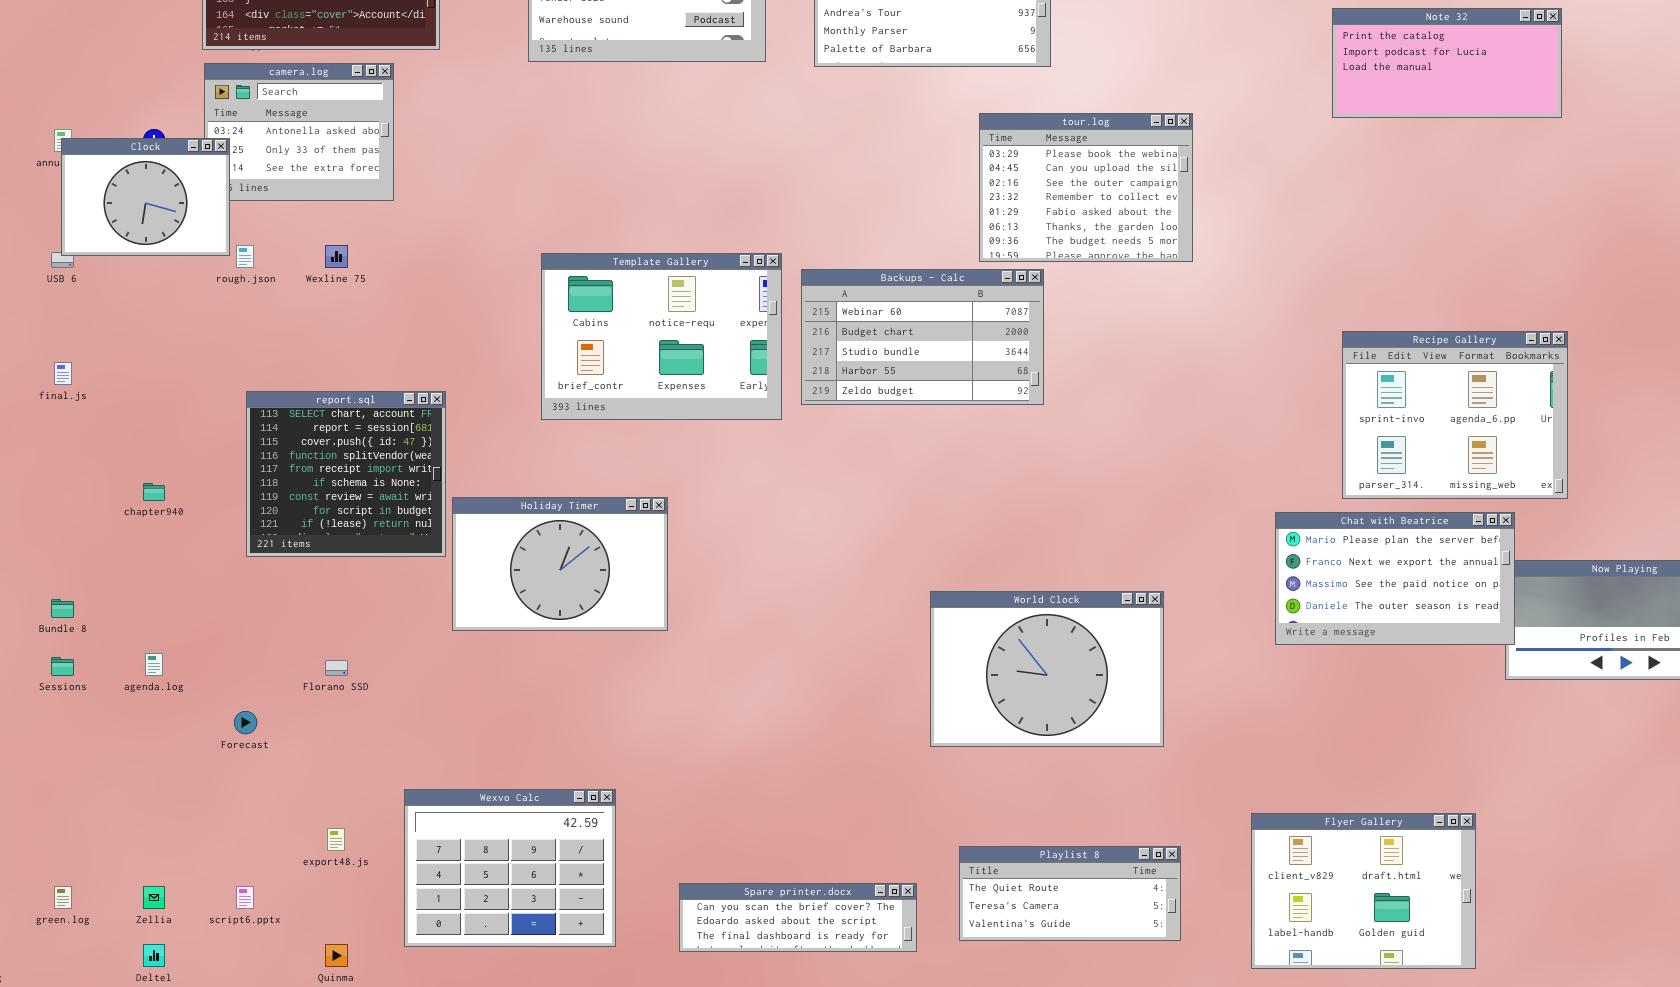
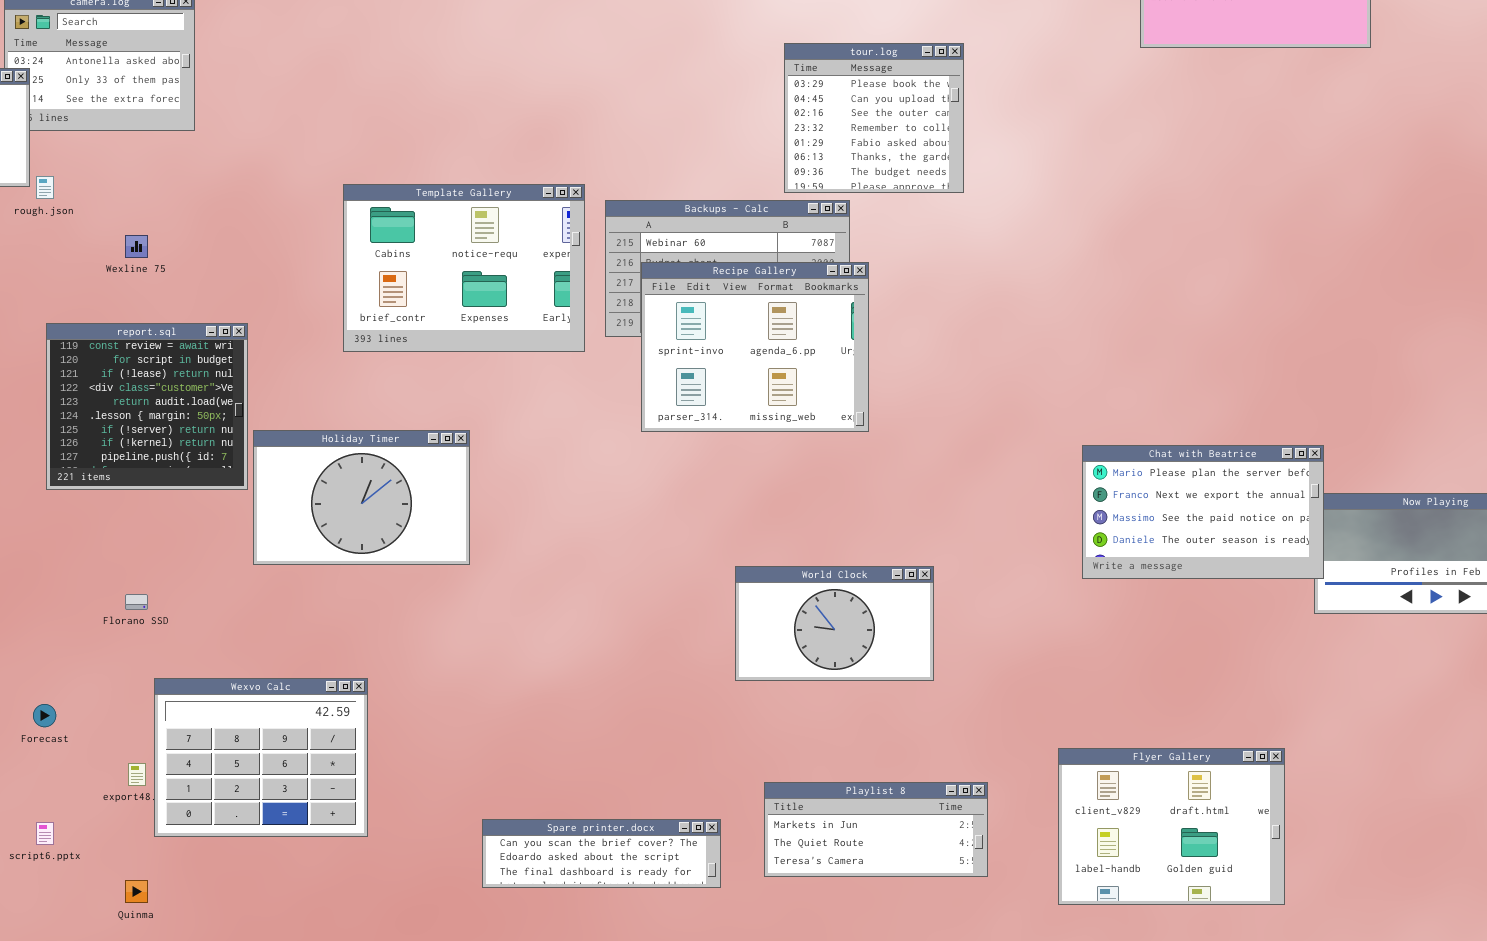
tour.log: [979,113,1193,262] -> [784,43,964,193], resized
Wexline 75: [325,245,348,268] -> [125,235,148,258], moved
Recipe Gallery: [1342,331,1568,499] -> [641,262,869,432], moved
report.sql: [246,391,446,557] -> [46,323,248,490], scrolled down 6 rows
World Clock: [930,591,1164,747] -> [735,566,934,681], resized
Forecast: [234,711,257,734] -> [33,704,56,727], moved
Wexvo Calc: [404,789,616,947] -> [154,678,368,837], moved
Playlist 8: [959,846,1181,941] -> [764,782,988,877], scrolled up 1 row

